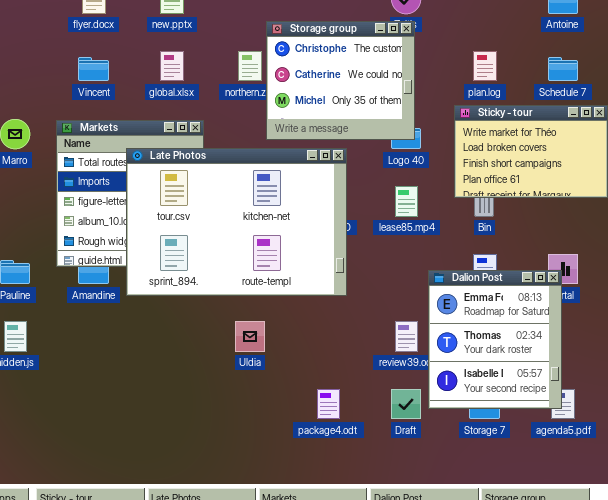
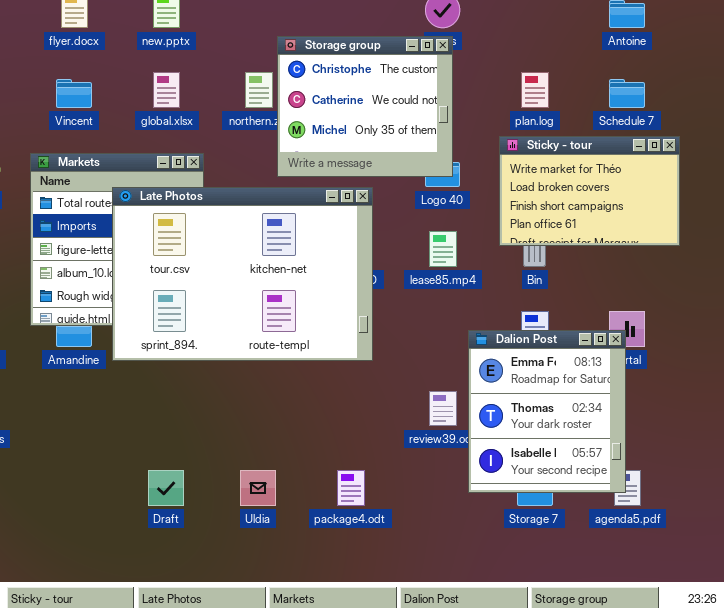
Uldia: [235,321,265,352] -> [240,470,276,506], moved
Draft: [391,389,421,419] -> [148,470,184,506], moved

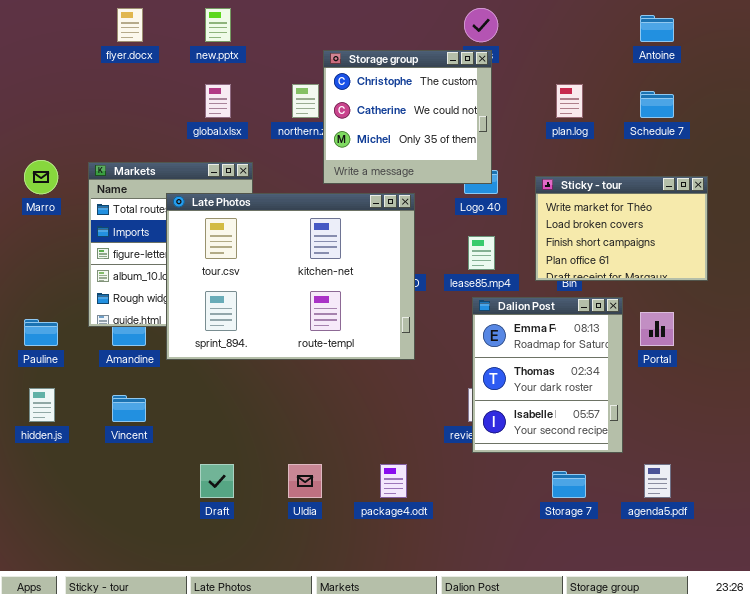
Vincent: [56,79,92,108] -> [112,395,146,422], moved
Sticky - tour: [499,136,680,246] -> [535,176,708,281], moved
Dalion Post: [468,330,626,493] -> [472,297,623,453], moved

